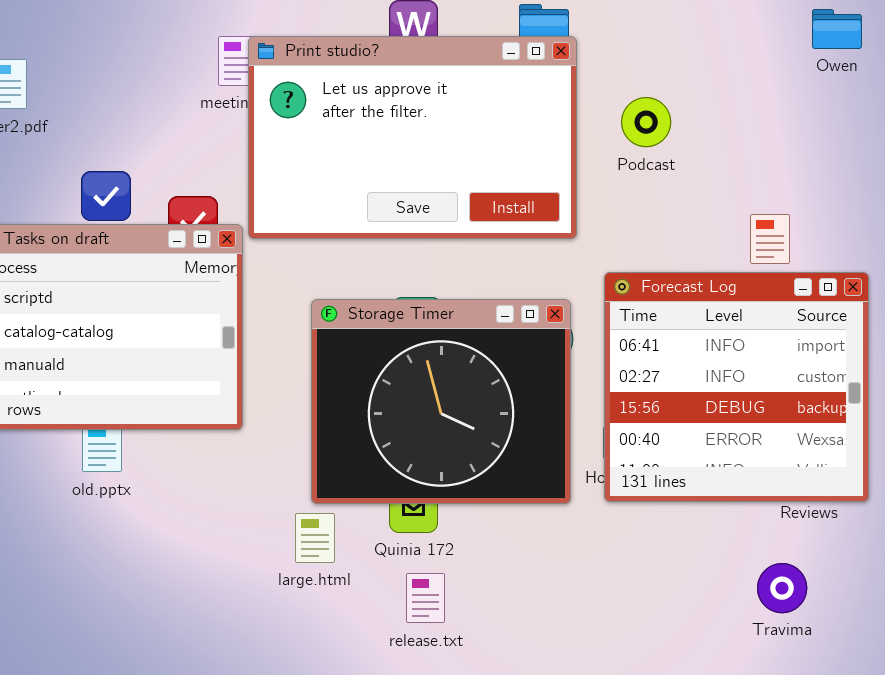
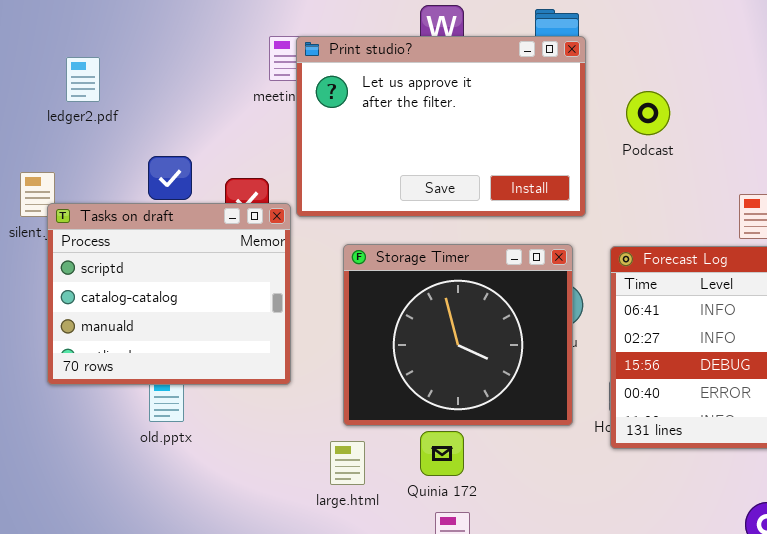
Storage Timer: [311,299,571,504] -> [343,244,573,426], moved
large.html: [295,513,335,563] -> [330,441,365,485], moved

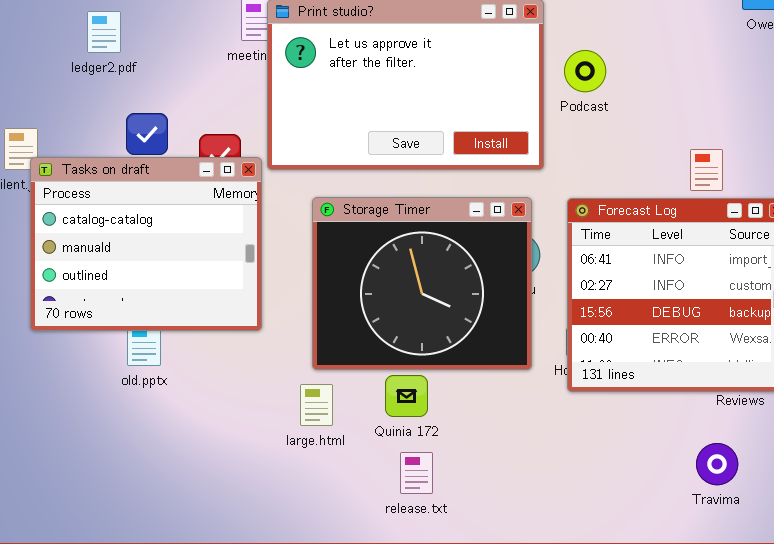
ledger2.pdf: [66,57,100,102] -> [87,11,121,53], moved
Podcast: [626,91,670,135] -> [564,50,606,92], moved
Tasks on draft: [47,203,291,385] -> [30,157,262,331], scrolled down 1 row

